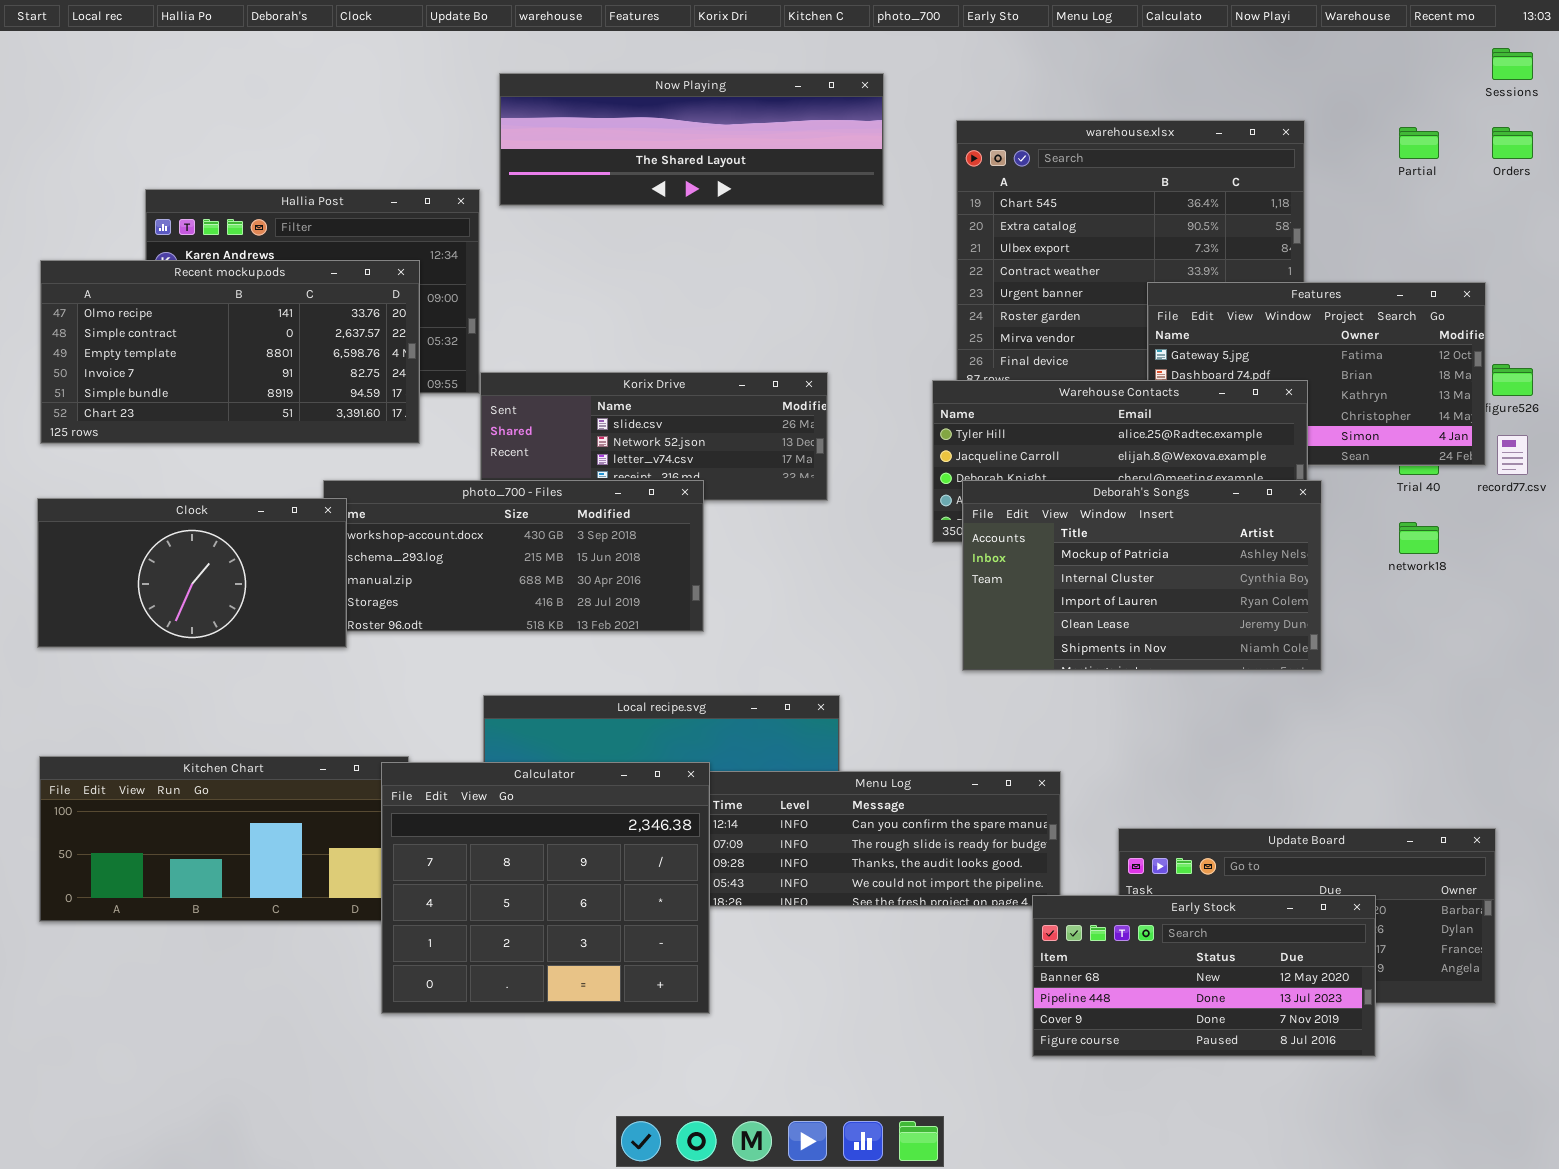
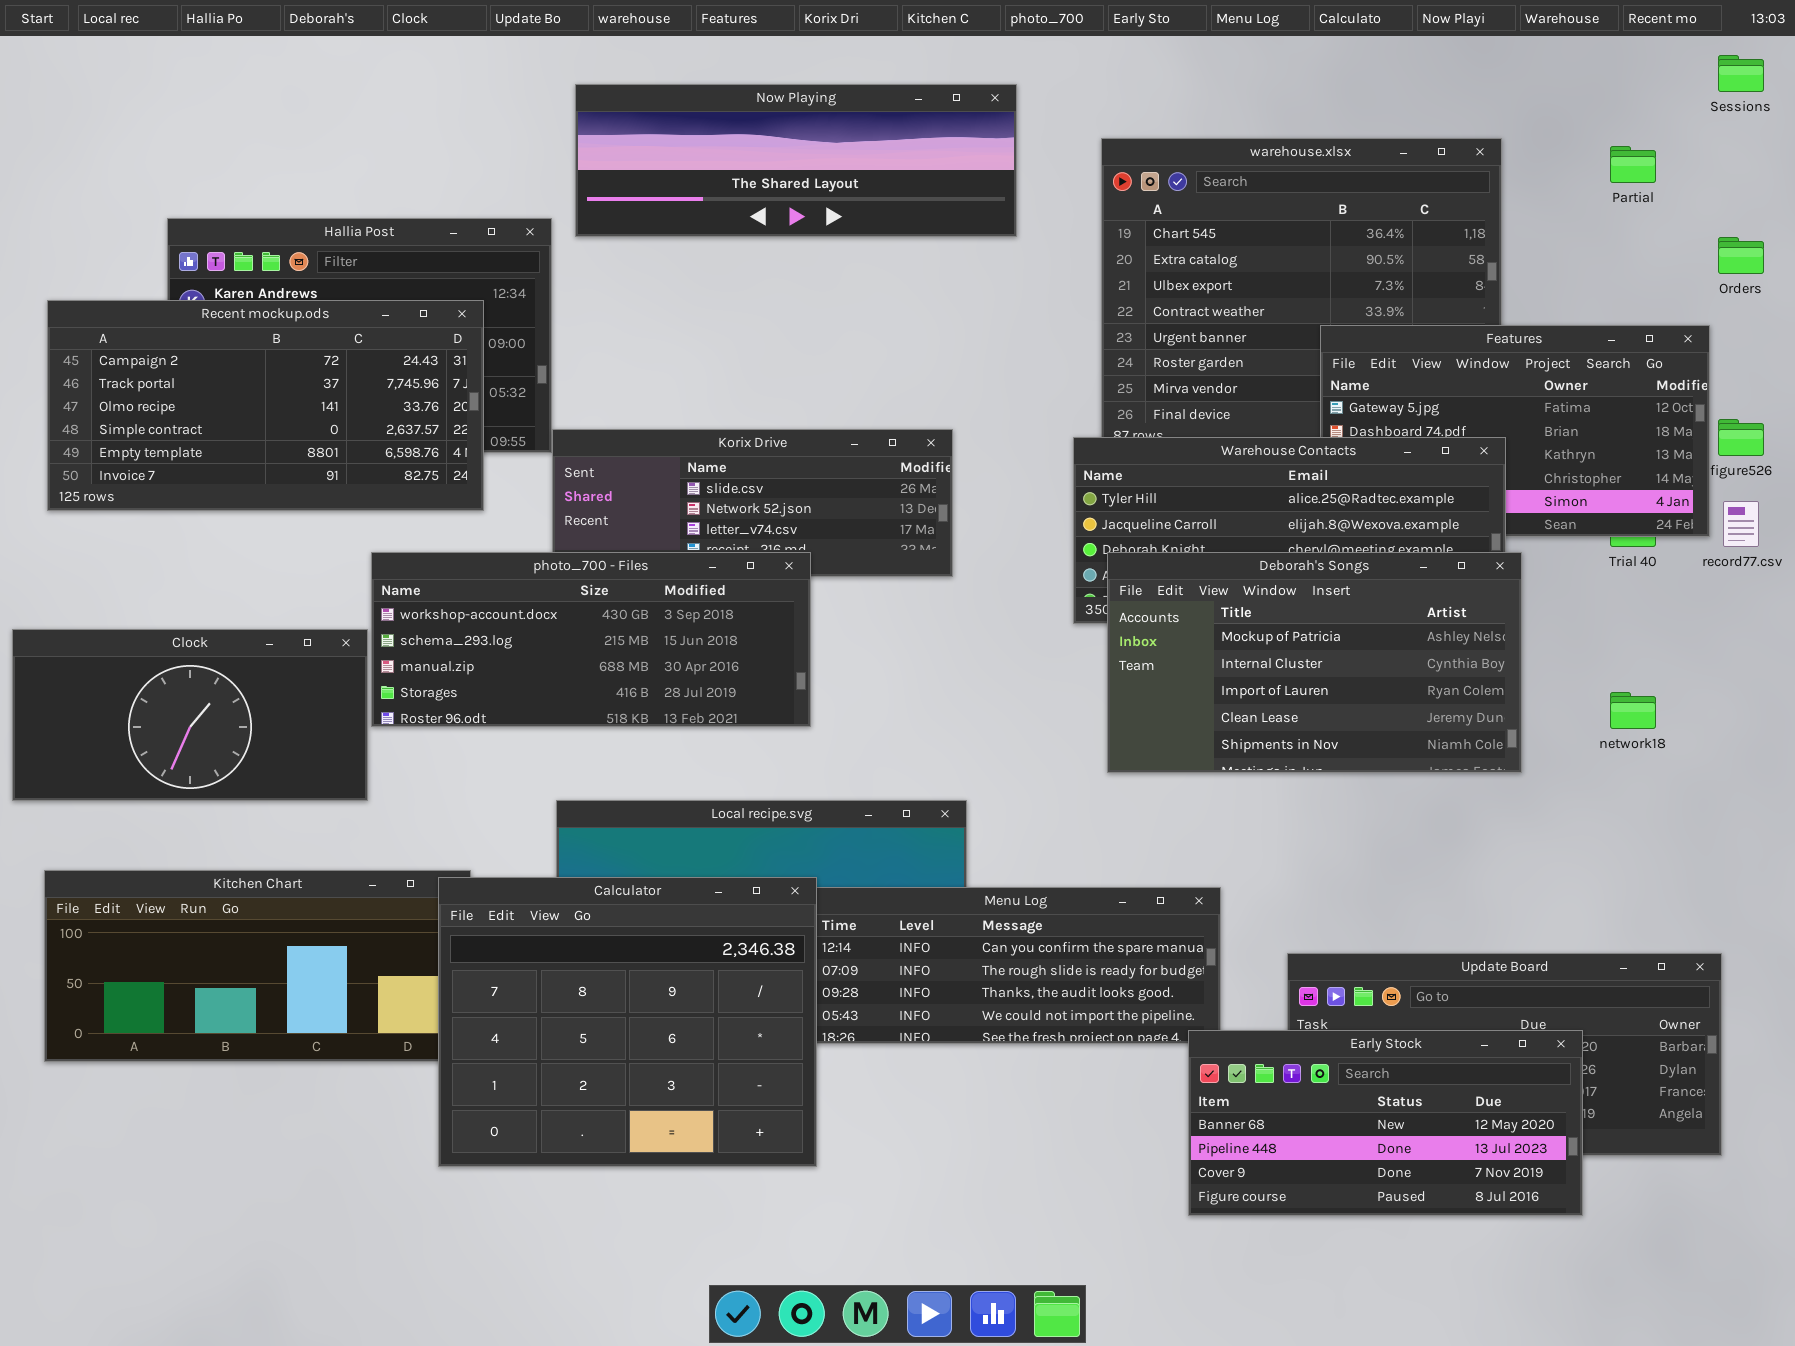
Orders: [1492,127,1533,159] -> [1718,237,1764,274], moved
Recent mockup.ods: [40,260,420,444] -> [47,300,484,511], scrolled up 2 rows
Clock: [37,498,347,648] -> [12,629,368,801], moved
network18: [1399,522,1439,554] -> [1610,692,1656,729], moved

